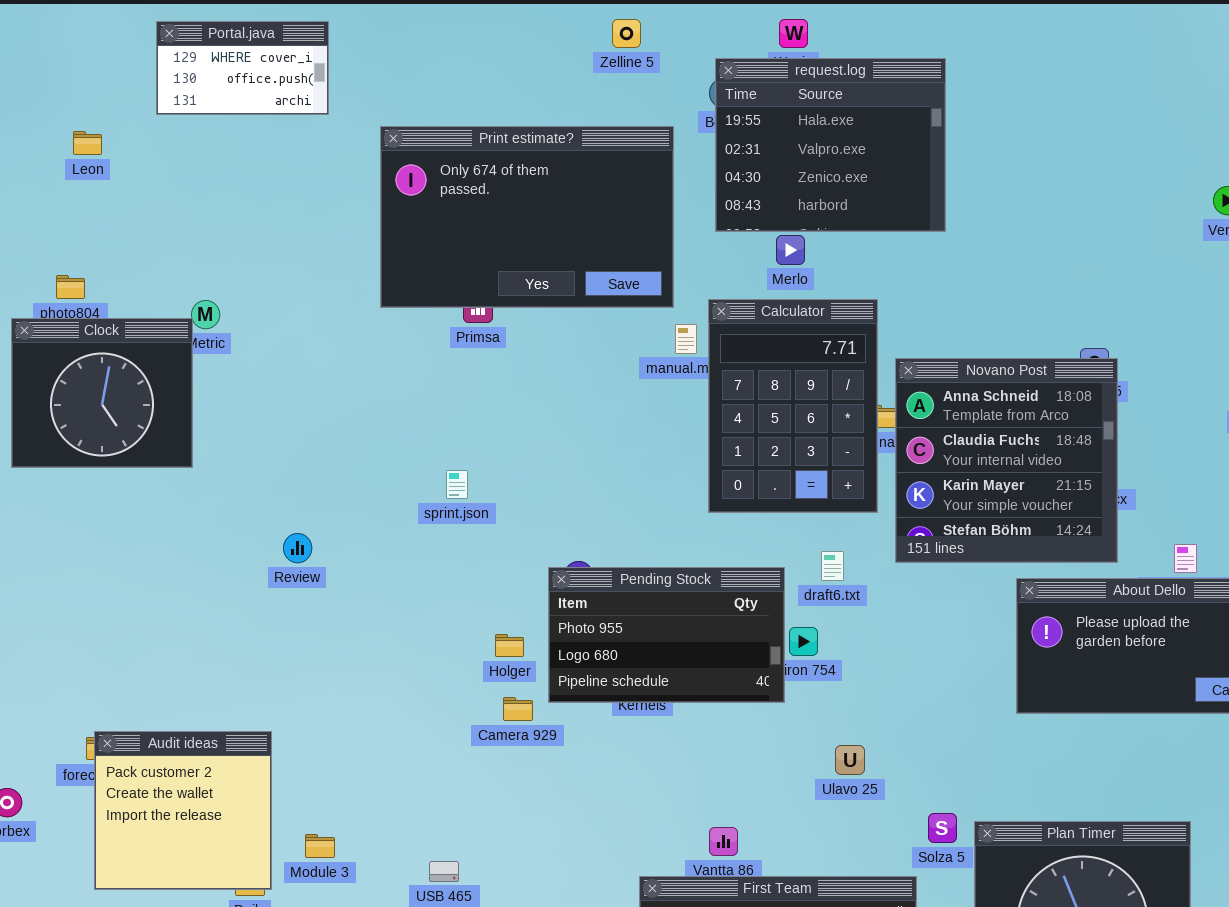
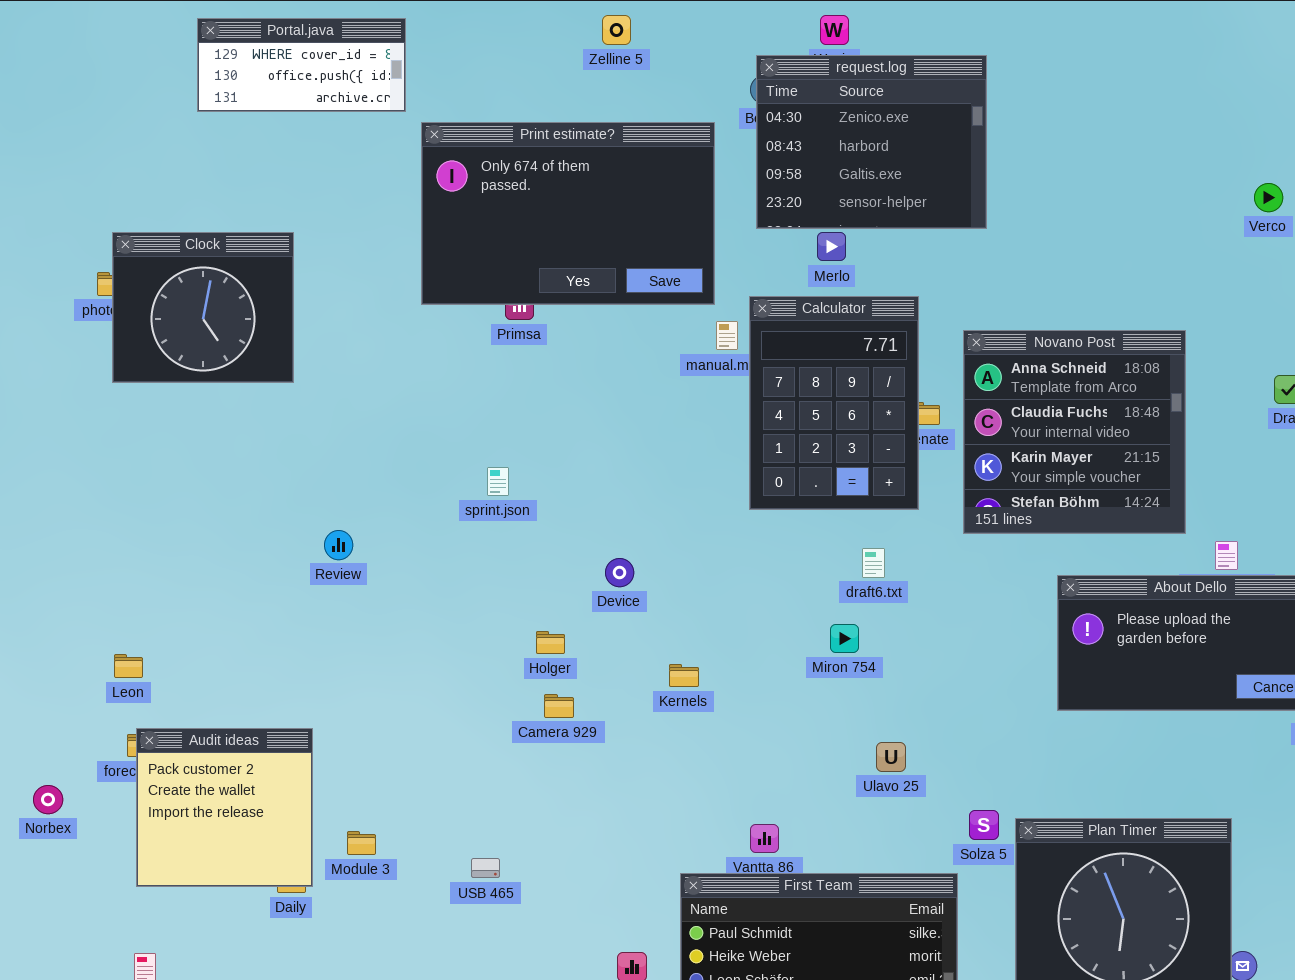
Zelline 5: [612,19,641,48] -> [602,15,631,45], moved
Portal.java: [156,21,329,115] -> [197,18,406,112], resized
request.log: [715,58,946,232] -> [756,55,987,229], scrolled down 2 rows
Leon: [73,131,102,155] -> [114,654,143,678], moved
Clock: [11,318,193,468] -> [112,232,294,383], moved
Novano Post: [895,358,1118,563] -> [963,330,1186,534], moved
Pending Stock: [548,567,785,703] -> none, closed

